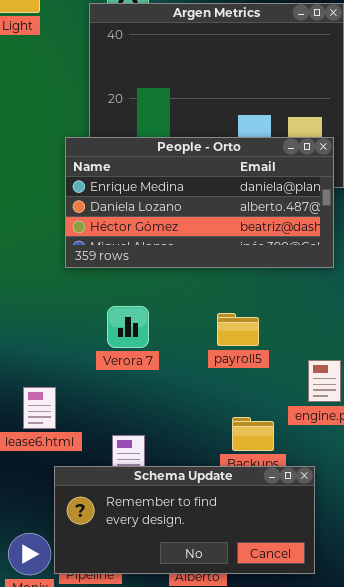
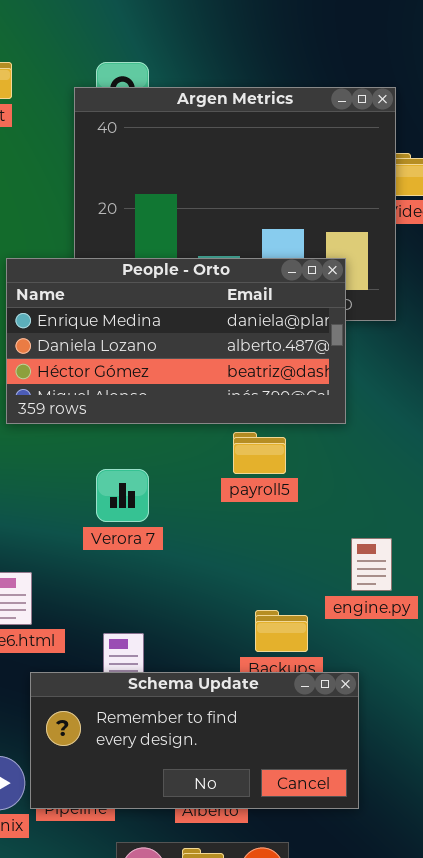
People - Orto: [65,137,334,268] -> [6,258,346,424], moved
payroll5: [217,313,259,346] -> [233,432,286,474], moved

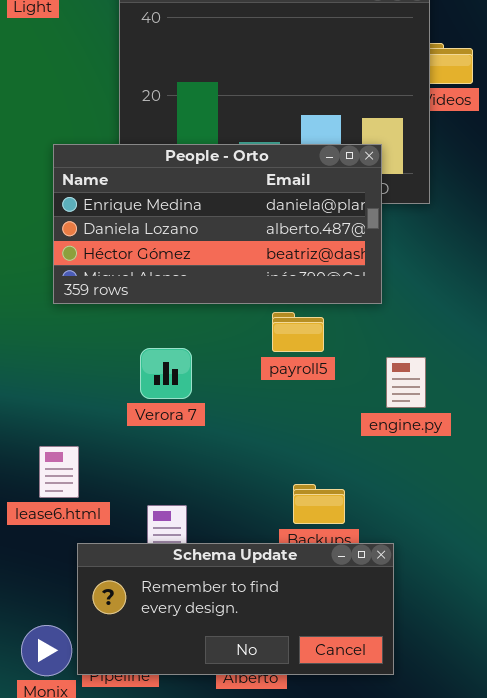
engine.py: [351,538,392,591] -> [386,357,426,408], moved

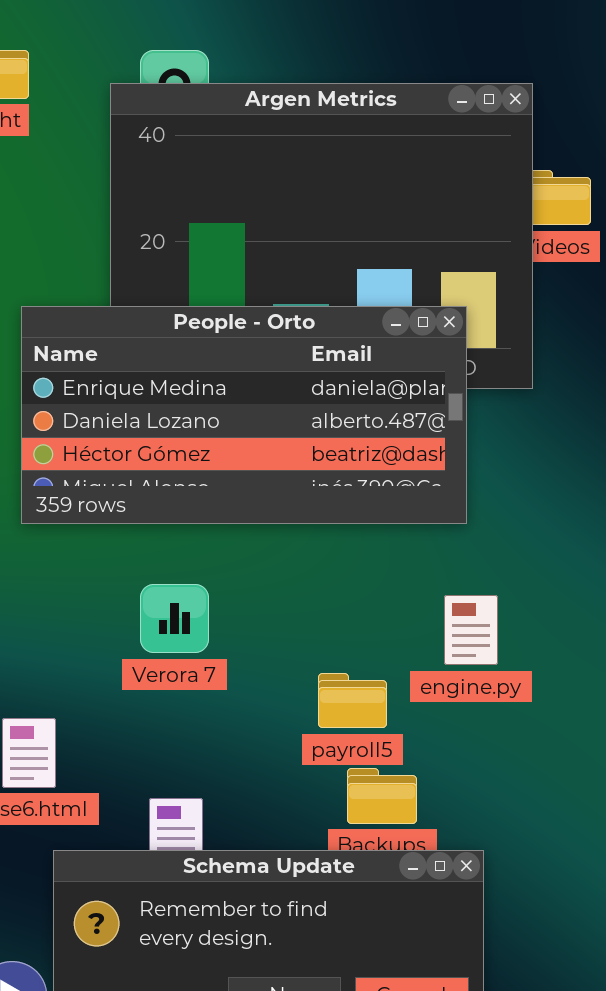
payroll5: [272,312,324,352] -> [318,673,387,728], moved
engine.py: [386,357,426,408] -> [444,595,498,665], moved

